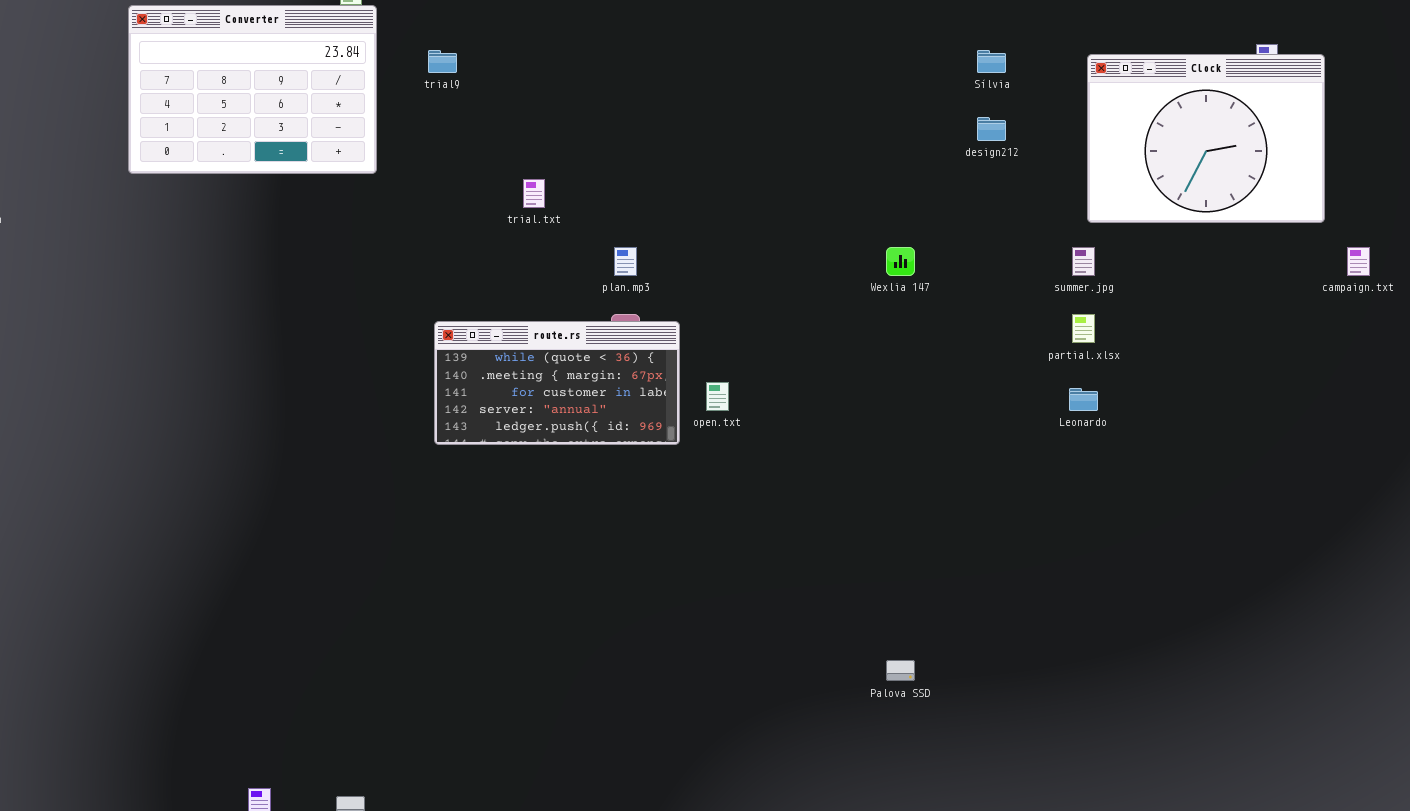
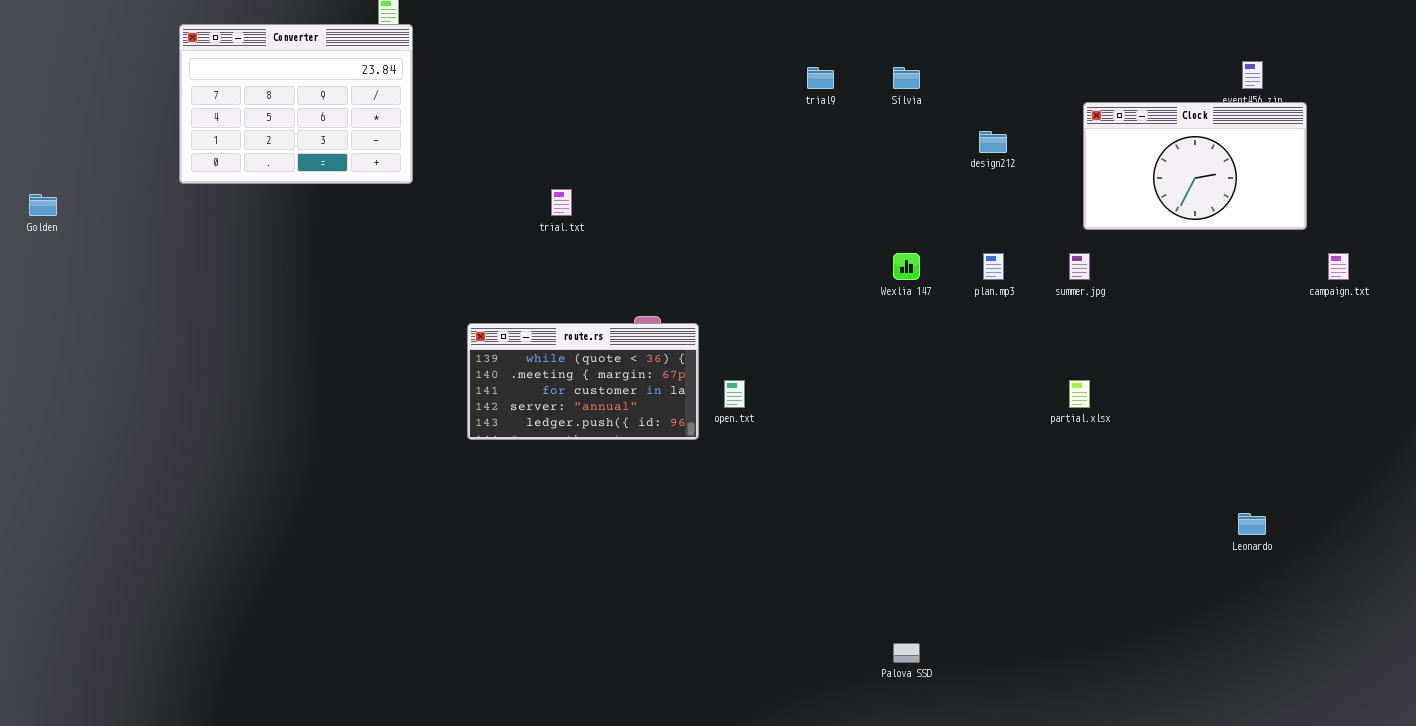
trial9: [428,50,457,73] -> [807,67,834,89], moved
Sílvia: [977,50,1006,73] -> [893,67,920,89], moved
Clock: [1087,54,1325,223] -> [1083,102,1307,230], resized
plan.mp3: [614,247,637,276] -> [983,253,1004,280], moved
partial.xlsx: [1072,314,1095,343] -> [1069,380,1090,408], moved
Leonardo: [1069,388,1098,411] -> [1238,513,1266,535], moved

